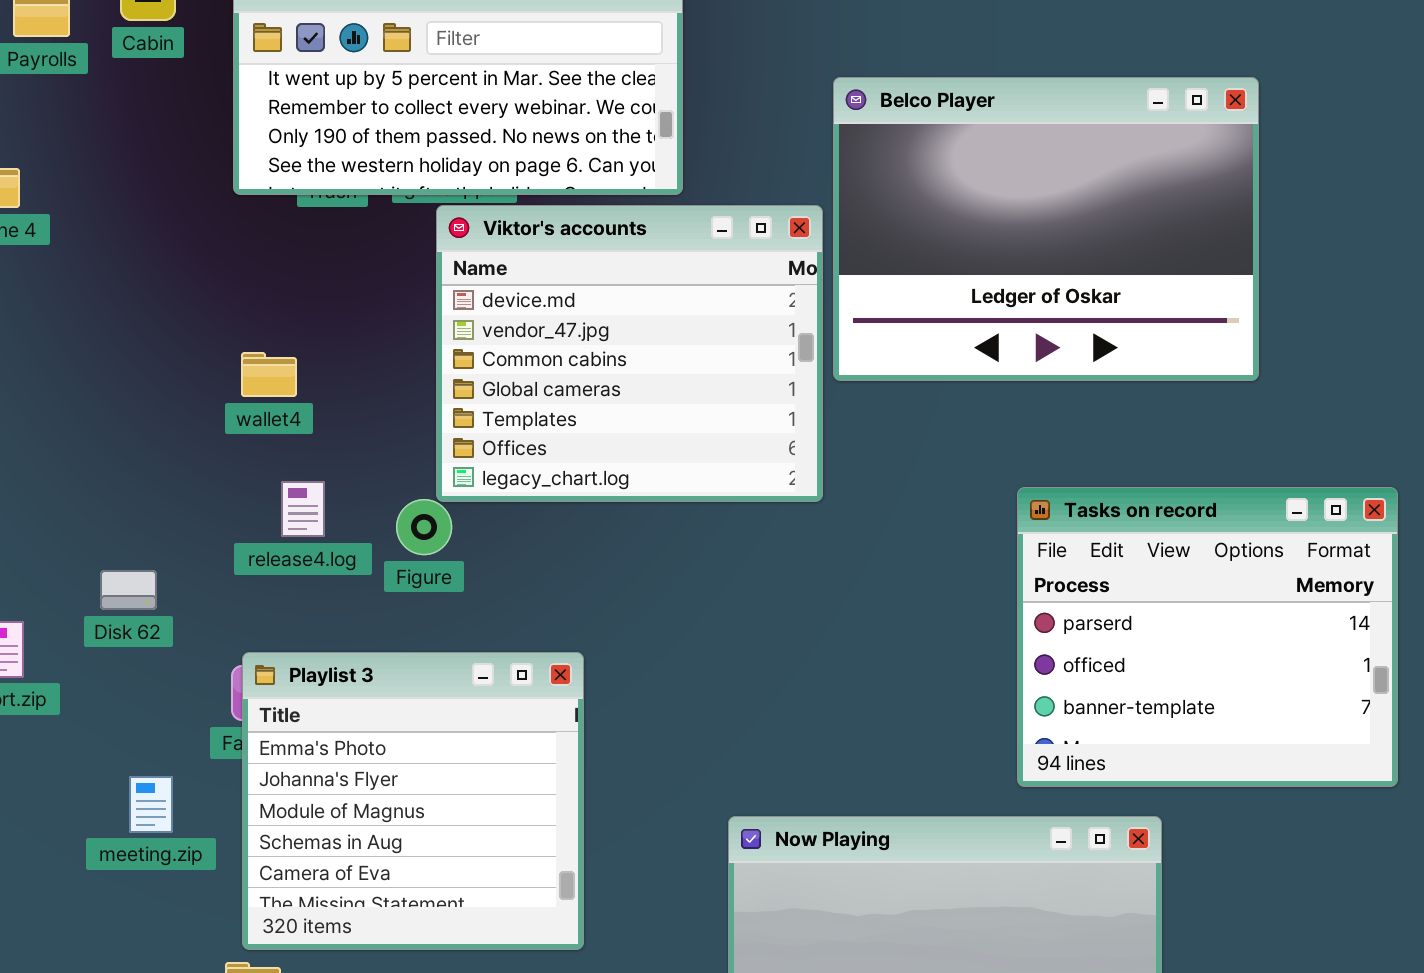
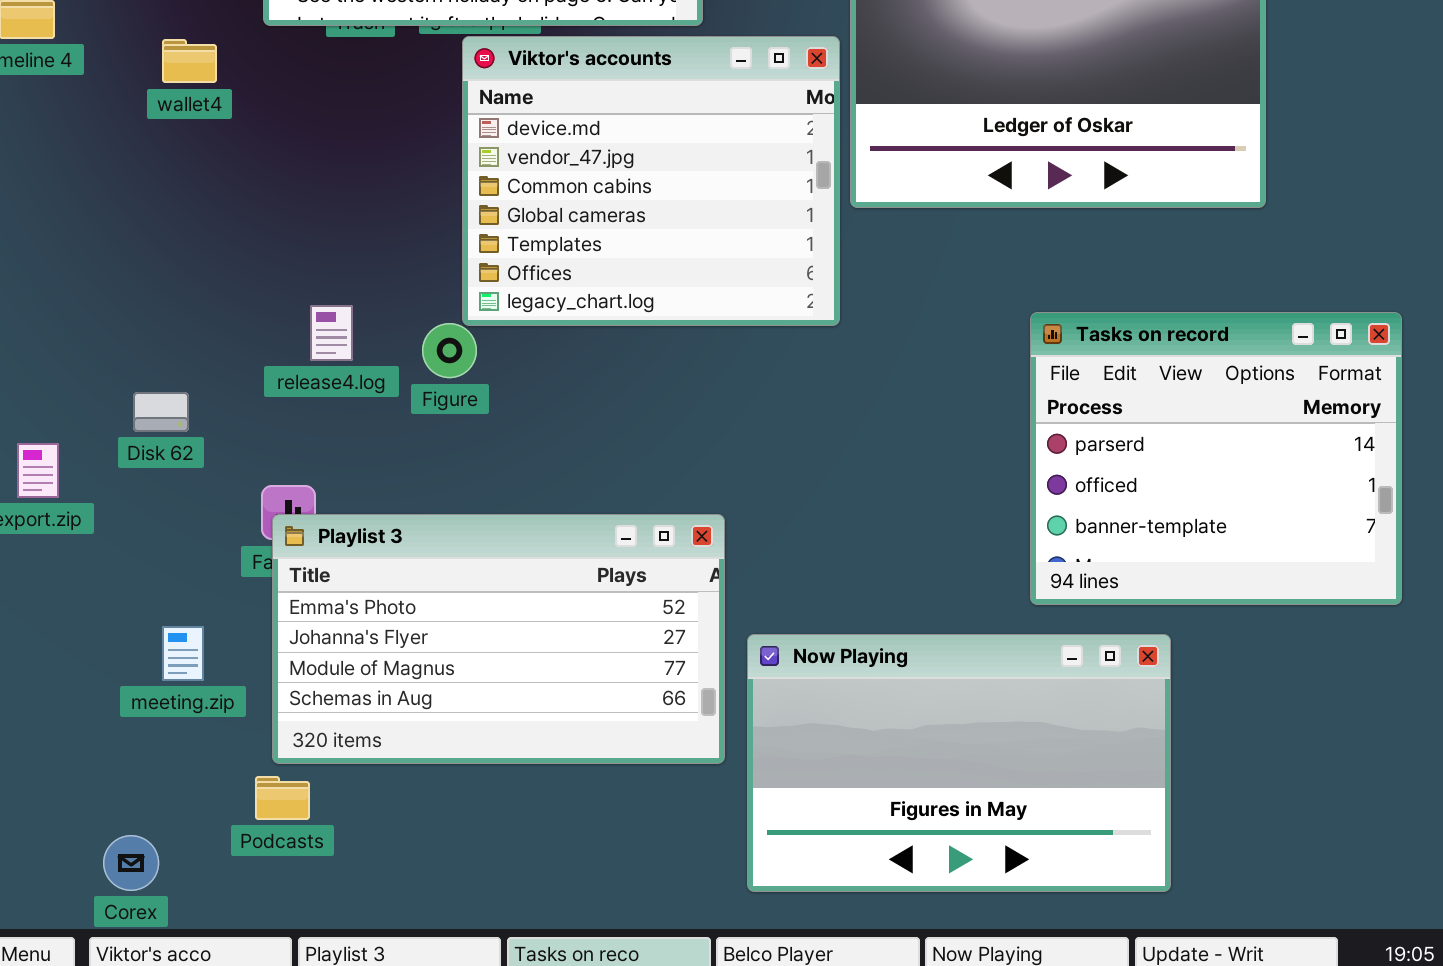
wallet4: [241,352,297,397] -> [162,39,217,83], moved
Playlist 3: [242,652,584,950] -> [272,514,725,764], resized
meeting.zip: [129,776,173,833] -> [162,626,204,681], moved

